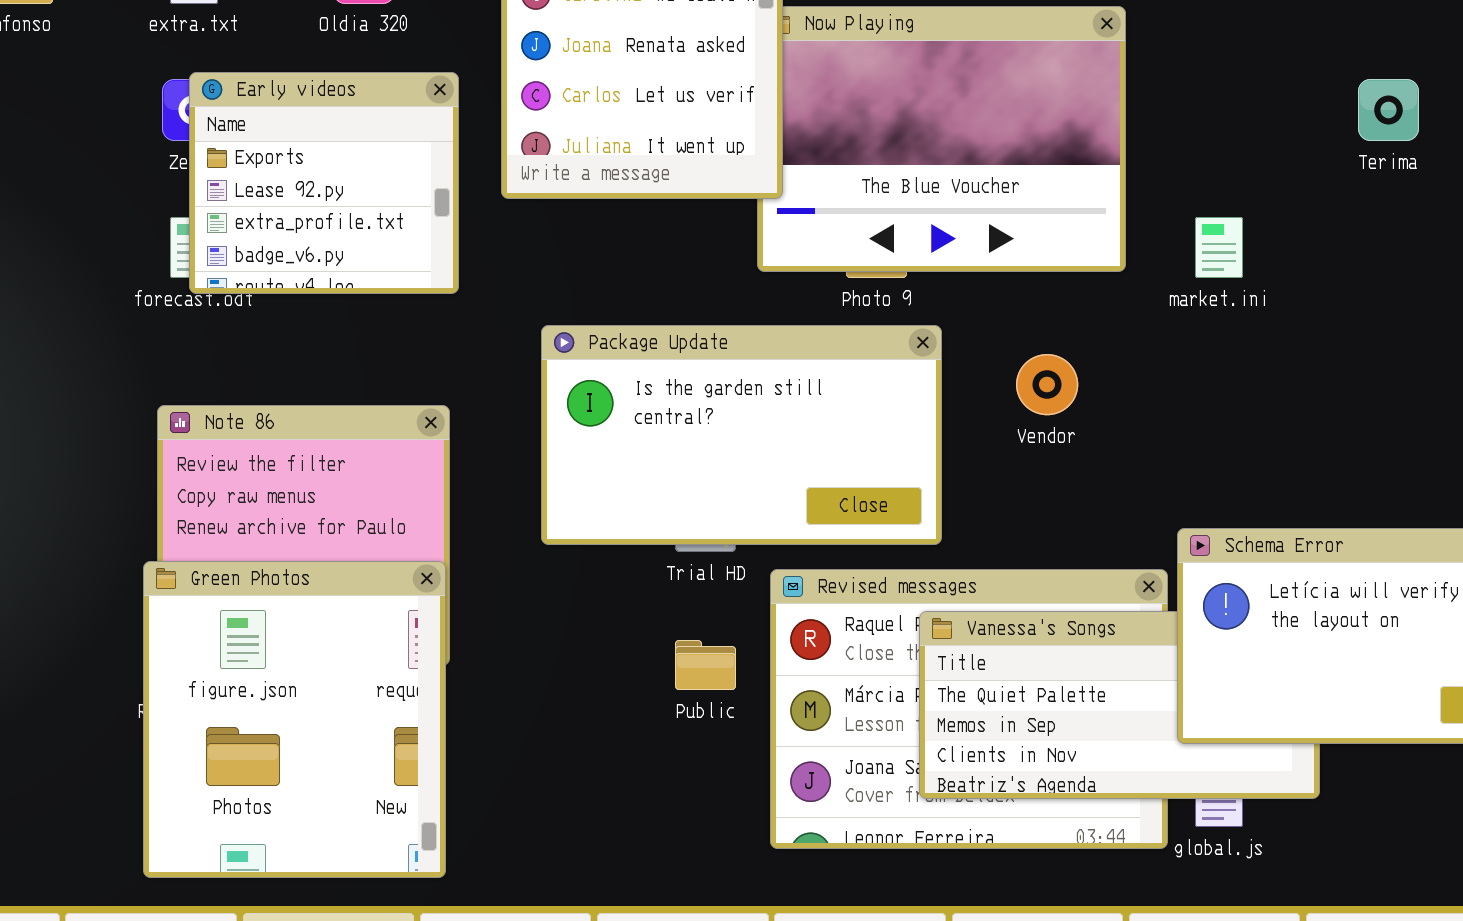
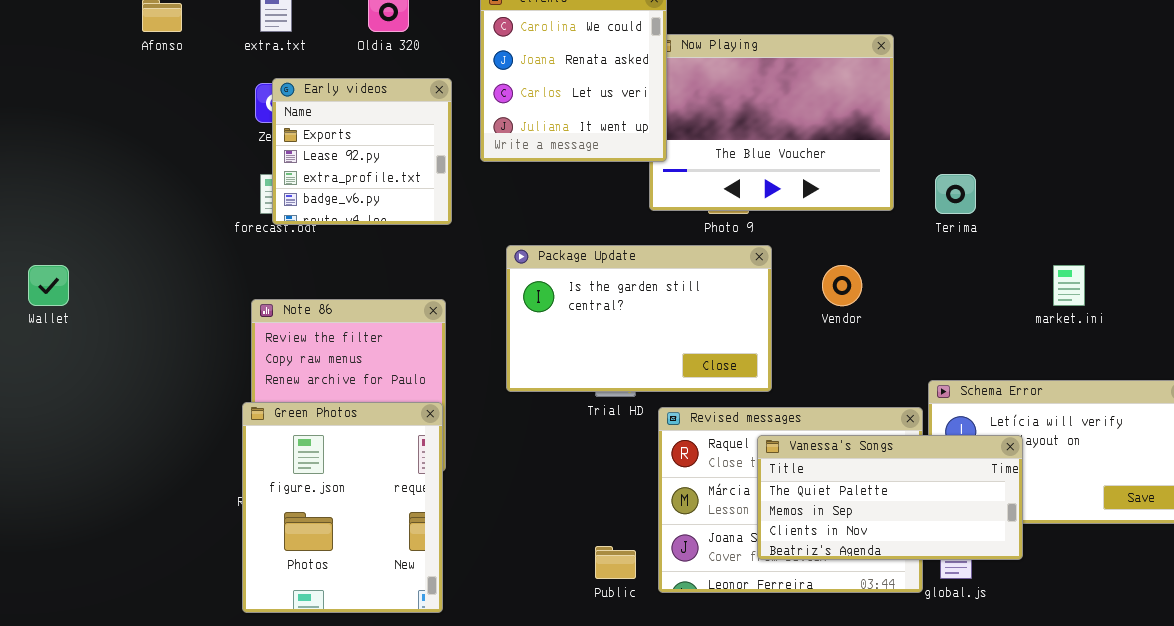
Terima: [1358,79,1419,141] -> [935,174,976,214], moved
market.ini: [1195,217,1243,278] -> [1053,265,1085,306], moved
Vanessa's Songs: [919,611,1320,799] -> [757,435,1023,560], raised
Public: [675,640,736,690] -> [595,546,636,579], moved

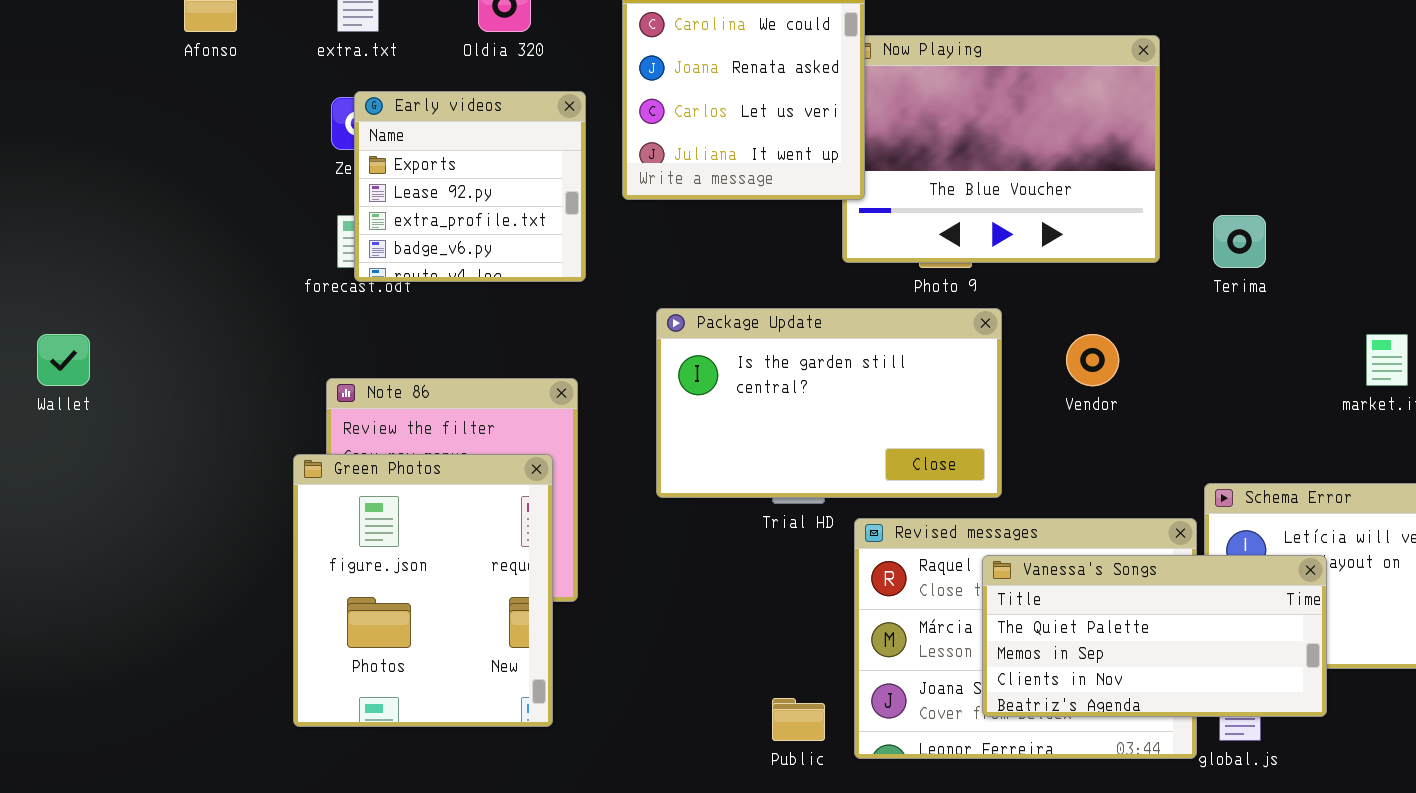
Green Photos: [242,402,443,613] -> [293,454,553,727], moved

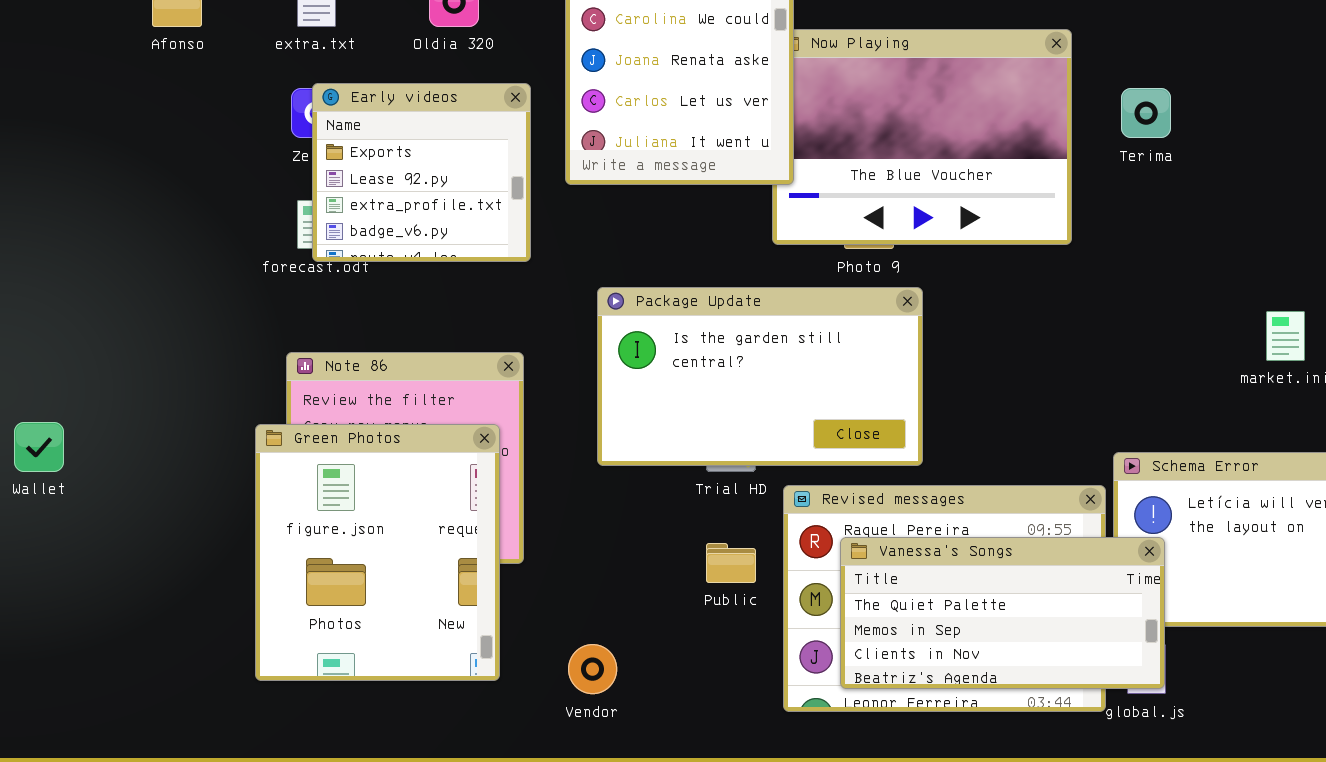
Terima: [1213,215,1266,268] -> [1121,88,1171,138], moved
Wallet: [37,334,90,386] -> [14,422,64,472], moved
Vendor: [1066,334,1119,386] -> [568,644,617,694], moved
Vanessa's Songs: [982,555,1327,717] -> [840,537,1165,689], moved
Public: [772,698,825,741] -> [706,543,756,583], moved

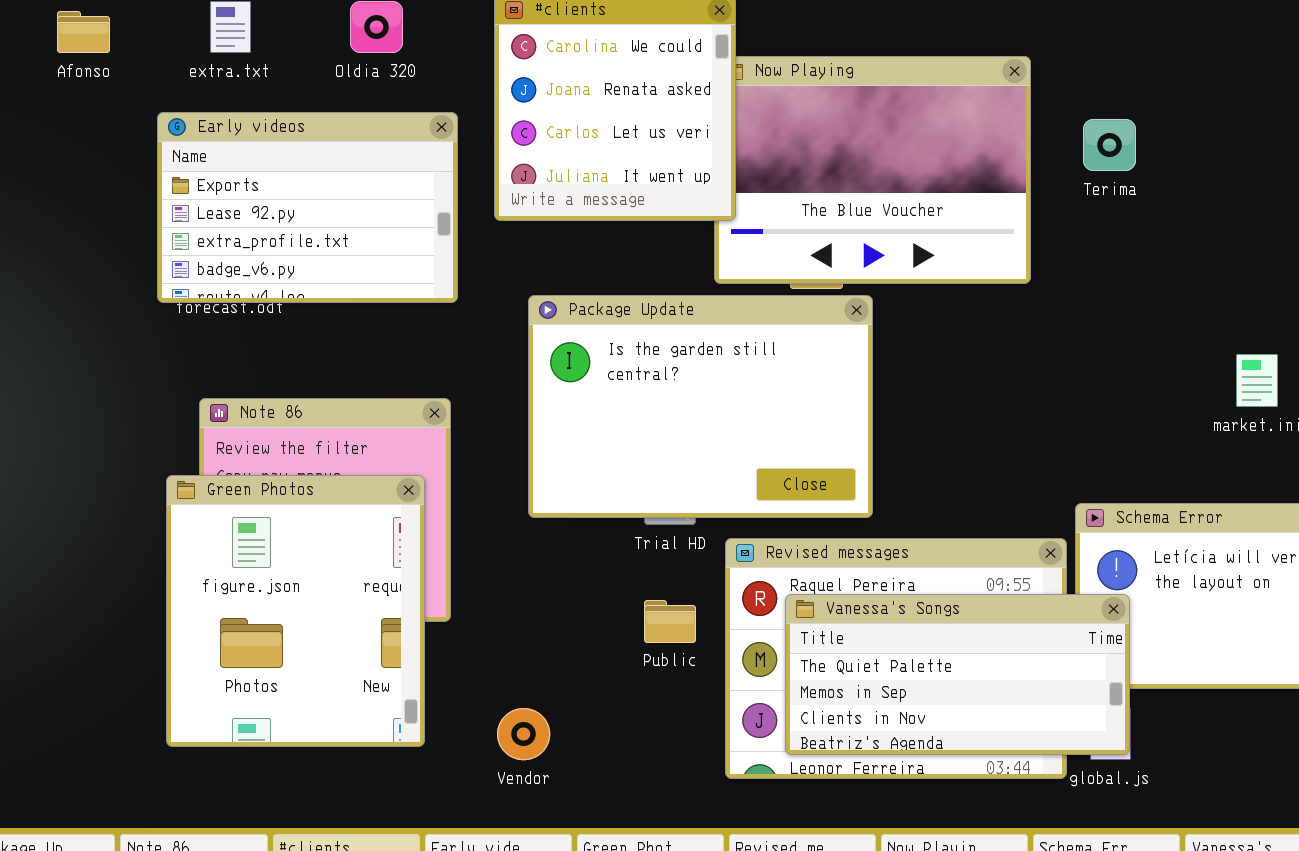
Early videos: [312,83,531,262] -> [157,112,458,303], resized
Package Update: [597,287,923,466] -> [528,295,873,518], resized

